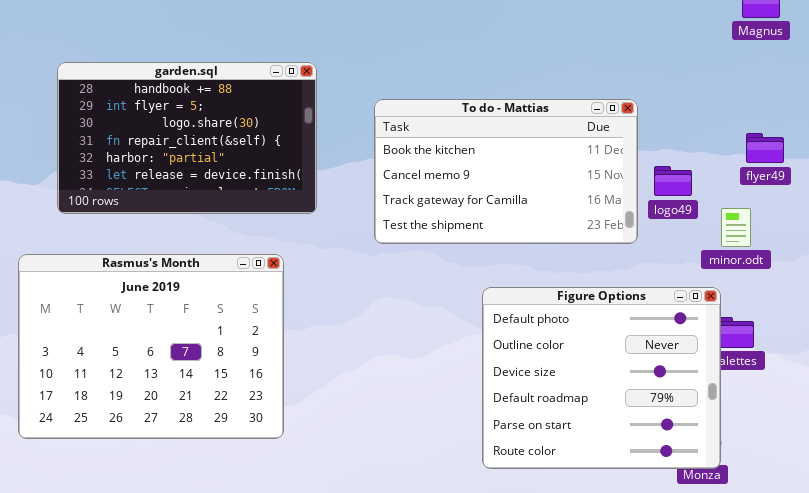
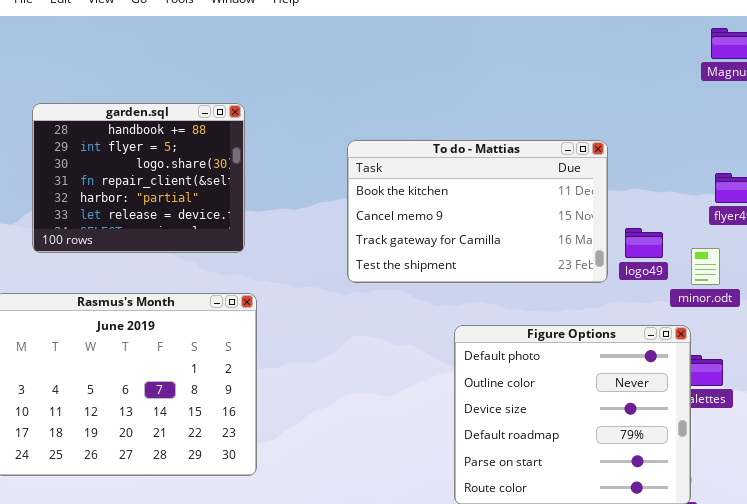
garden.sql: [57,62,317,214] -> [32,103,245,253], resized
logo49: [654,166,692,196] -> [625,228,663,258], moved

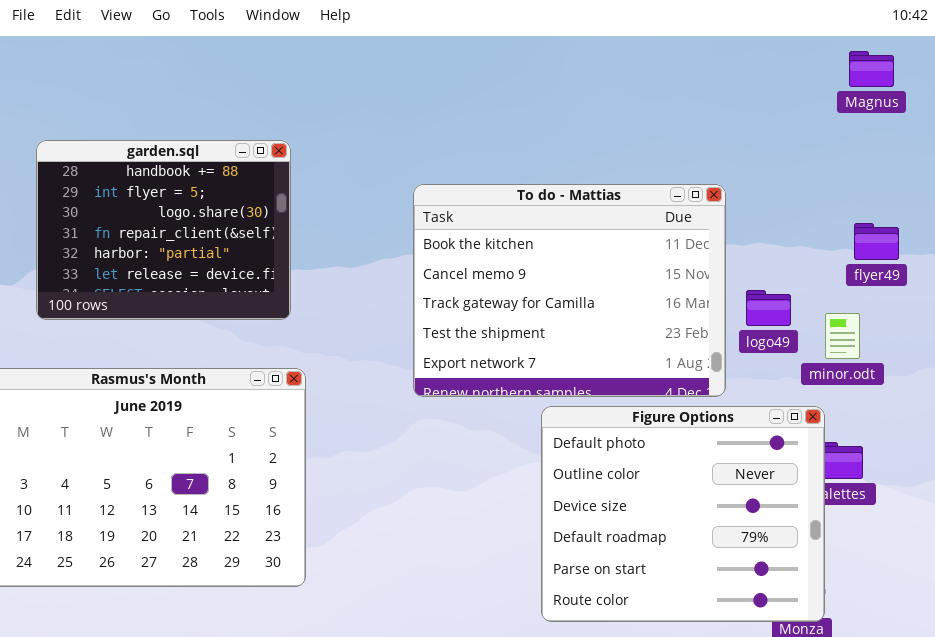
To do - Mattias: [347,140,608,283] -> [413,184,726,397], resized

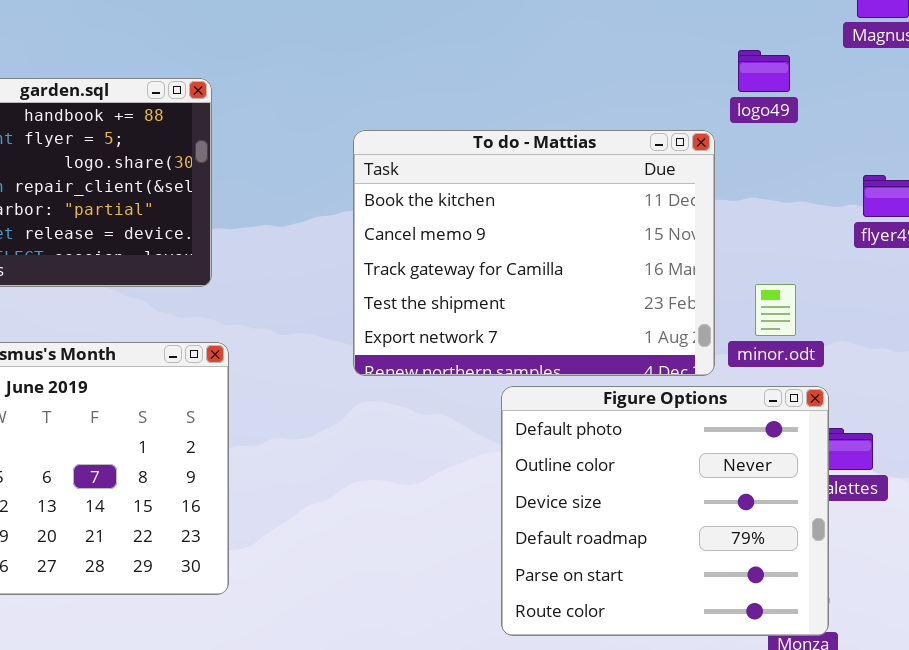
logo49: [746,290,791,326] -> [738,50,790,92], moved
minor.odt: [825,313,860,359] -> [755,284,796,336], moved

